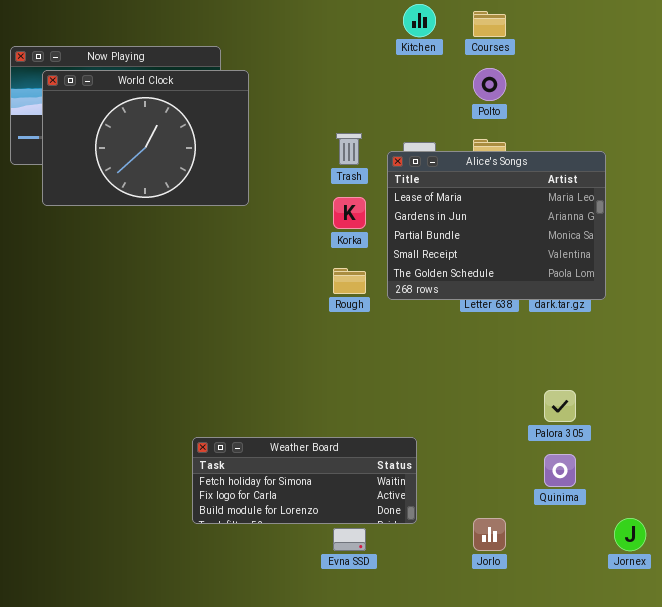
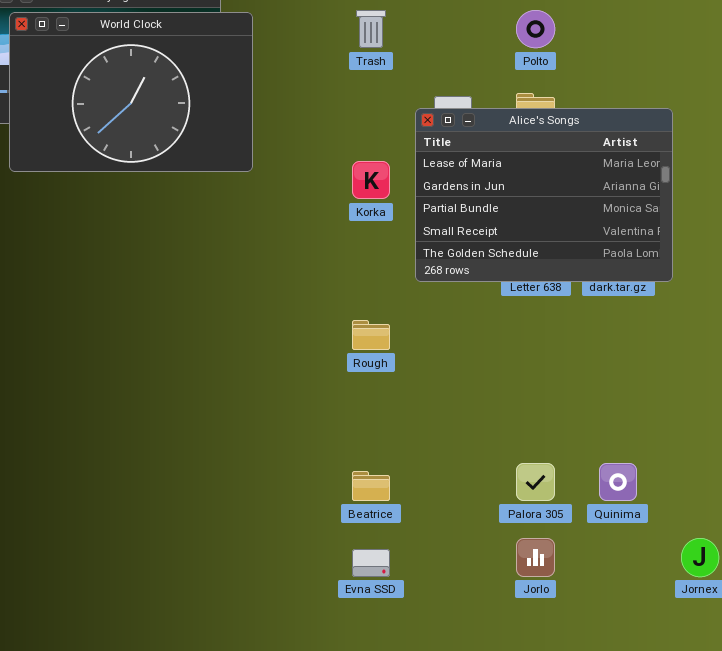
Trash: [336,133,362,165] -> [356,10,386,48], moved
Rough: [333,268,366,294] -> [352,320,390,350], moved
Palora 305: [544,390,576,422] -> [516,463,555,501], moved
Weather Board: [192,437,417,524] -> none, closed

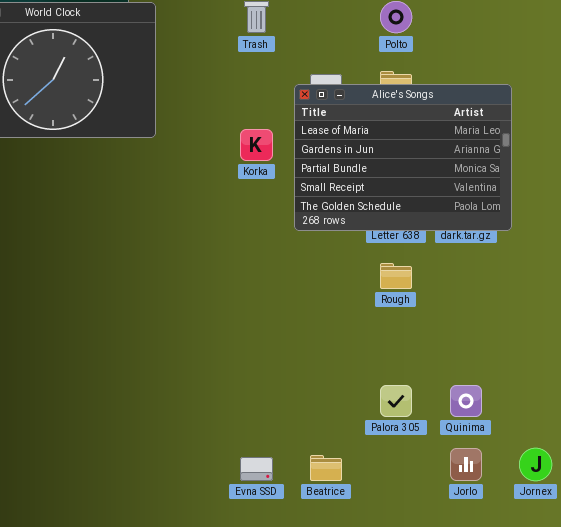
Rough: [352,320,390,350] -> [380,263,412,289], moved
Beatrice: [352,471,390,501] -> [310,455,342,481], moved
Jorlo: [516,538,555,577] -> [450,448,482,481], moved

